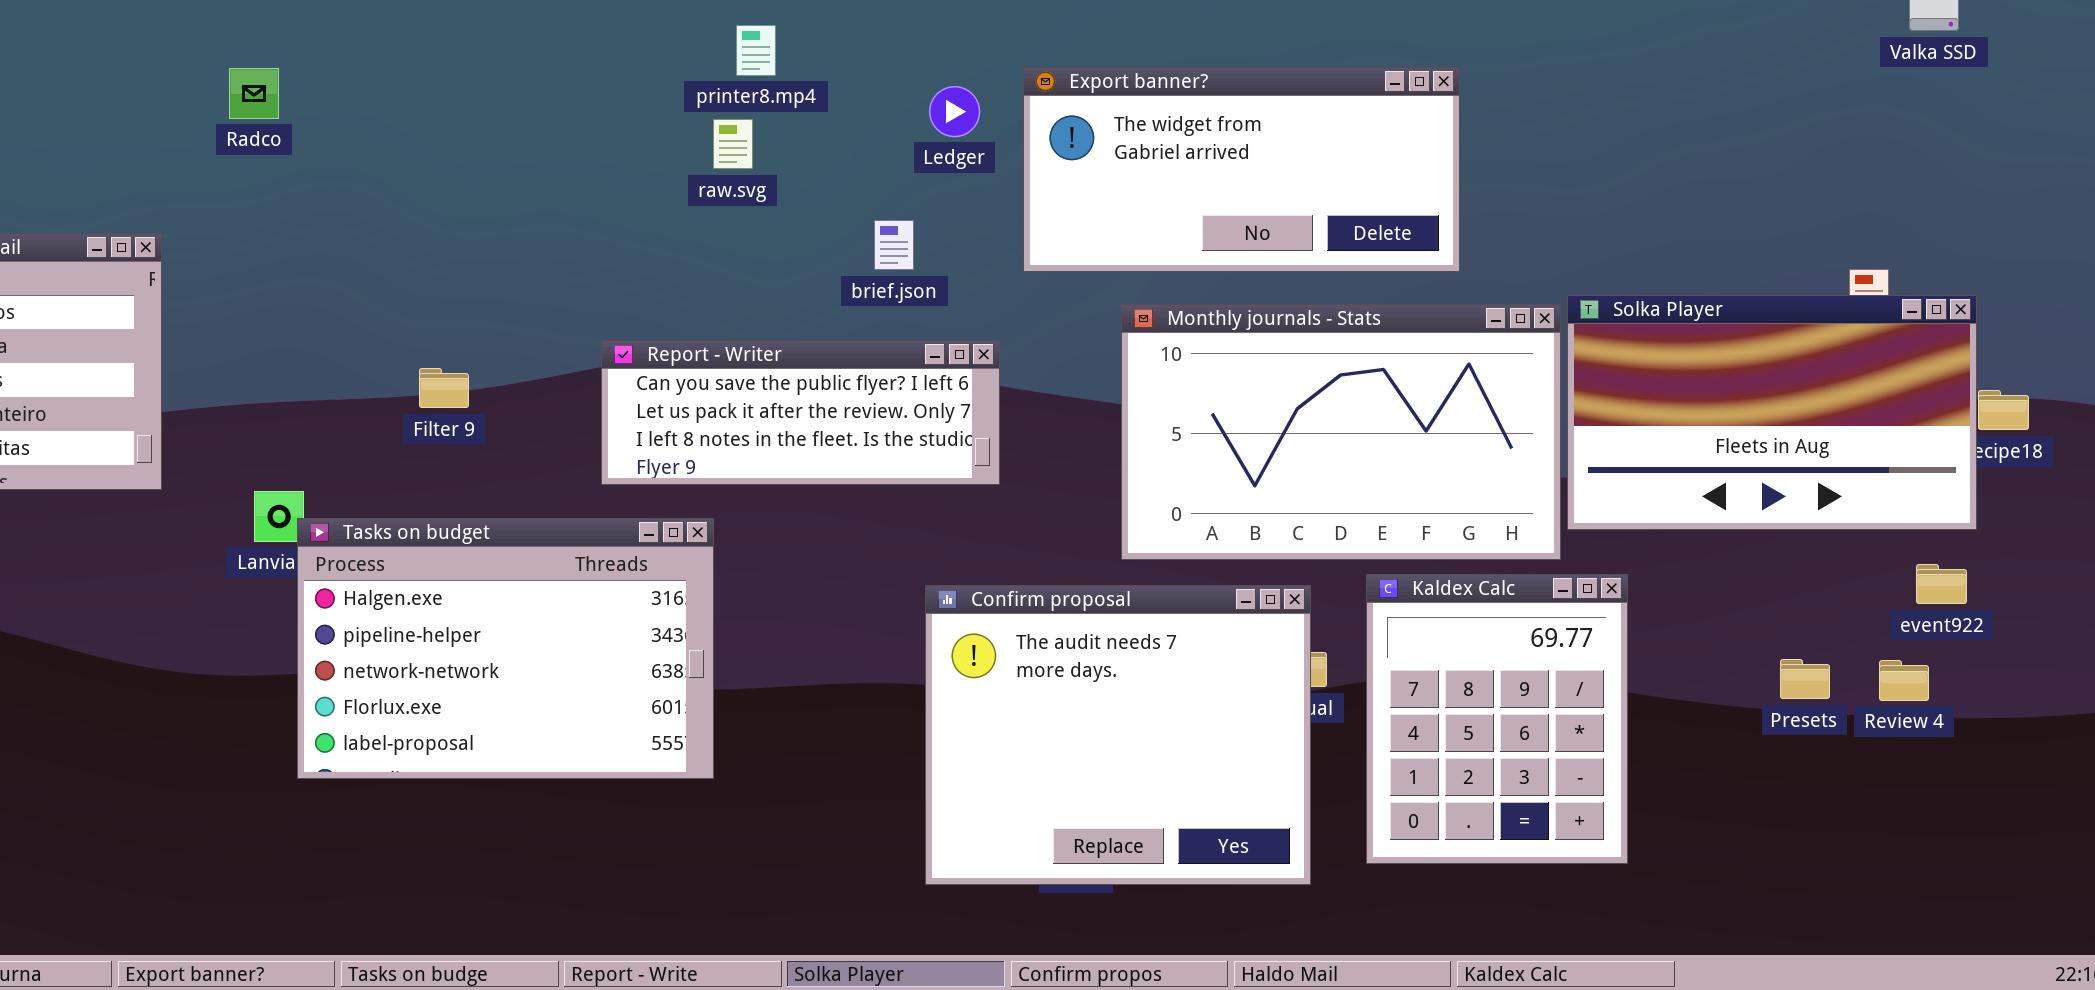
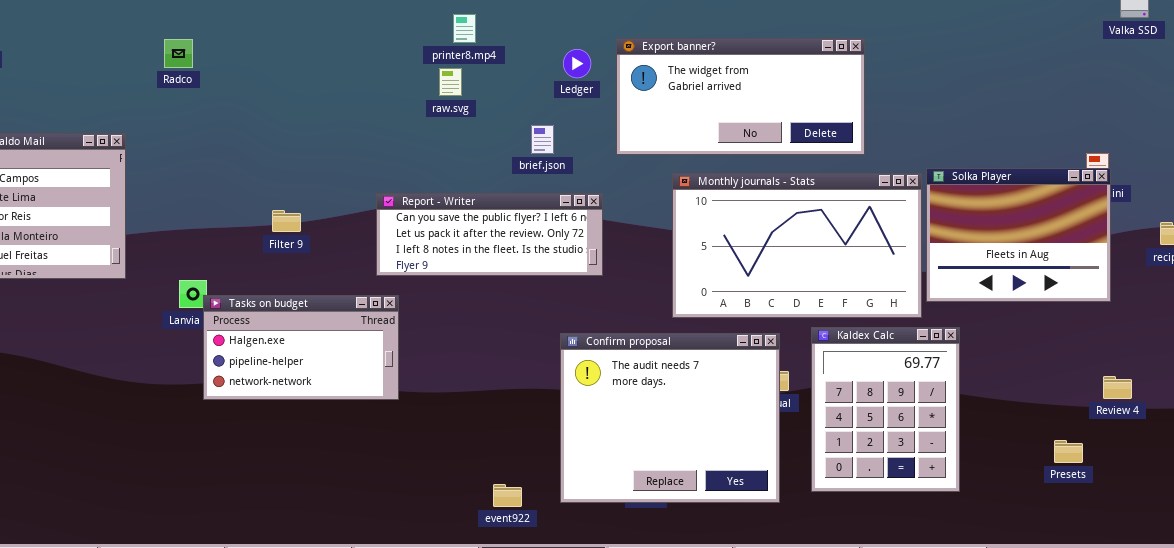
Solka Player: [1567,295,1977,530] -> [926,168,1111,302], resized
Tasks on budget: [297,518,714,779] -> [203,295,399,400], resized
event922: [1916,564,1967,604] -> [493,484,522,507], moved
Presets: [1780,659,1830,699] -> [1054,440,1083,463], moved

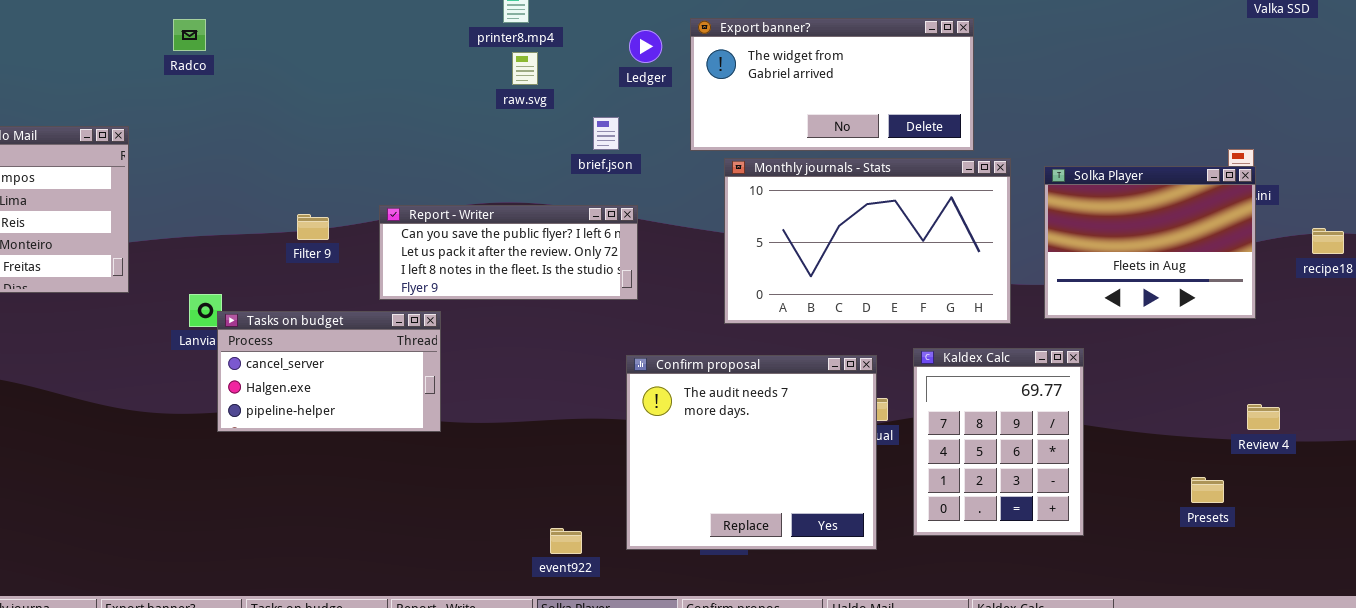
raw.svg: [439,68,462,96] -> [512,52,538,85], moved
Monthly journals - Stats: [672,173,922,318] -> [724,158,1011,324], moved
Report - Writer: [376,193,603,276] -> [379,205,638,300], moved
Tasks on budget: [203,295,399,400] -> [217,311,441,432], scrolled up 1 row

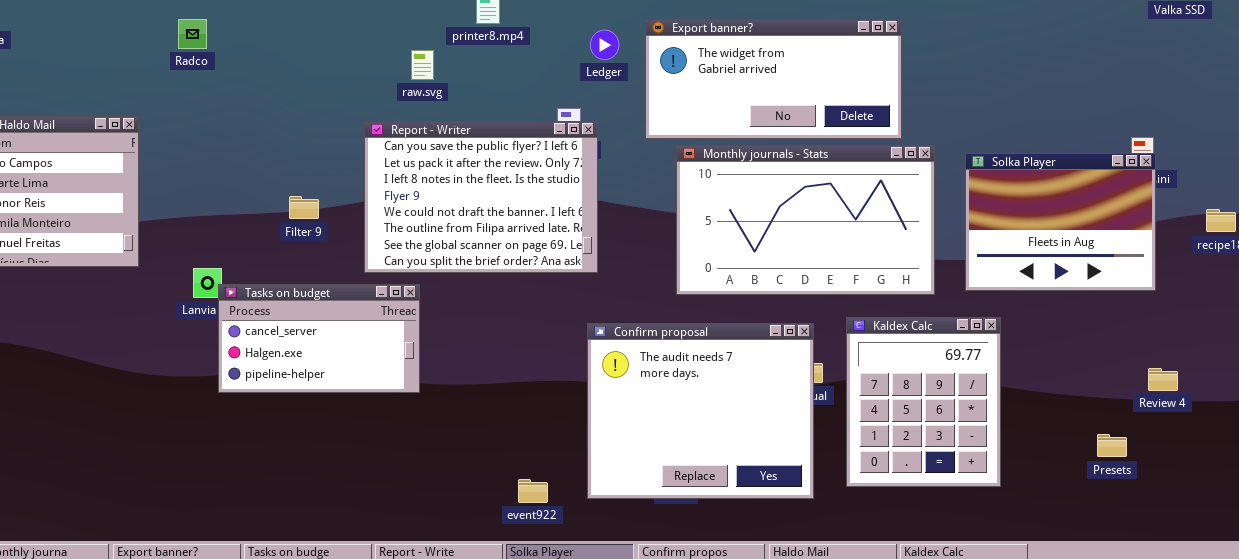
raw.svg: [512,52,538,85] -> [411,50,434,80], moved
Report - Writer: [379,205,638,300] -> [364,121,598,273], resized

